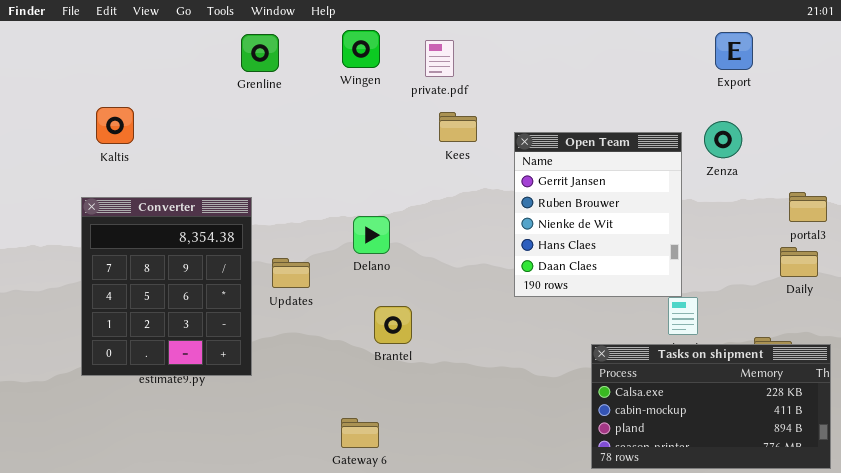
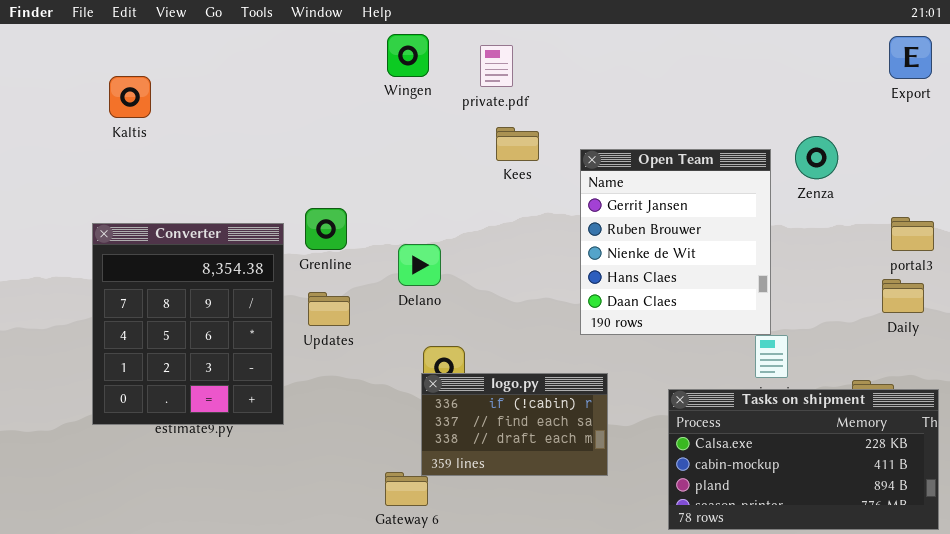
Export: [715,32,753,70] -> [889,36,932,79], moved
Grenline: [241,34,279,72] -> [305,208,347,250], moved
Kaltis: [96,107,134,144] -> [109,76,151,118], moved
logo.py: none -> [421,373,608,476], opened

